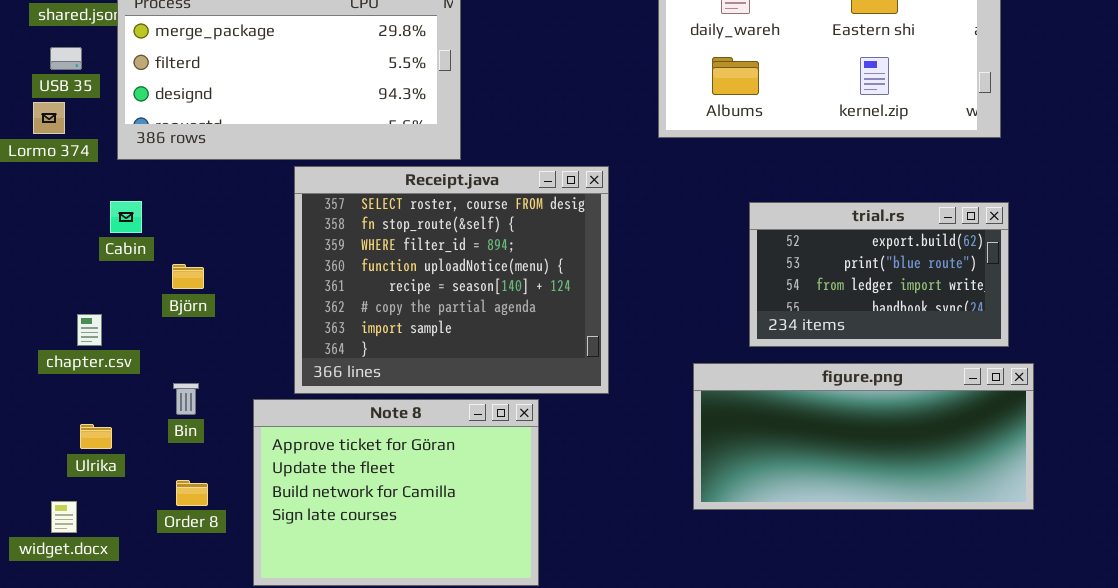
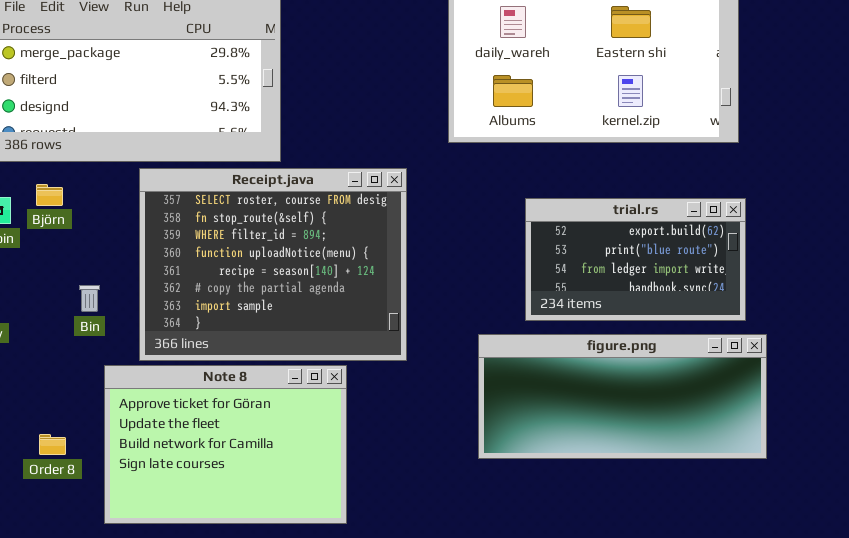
Björn: [172,264,204,289] -> [36,184,63,206], moved
Bin: [173,383,199,415] -> [79,285,100,312], moved

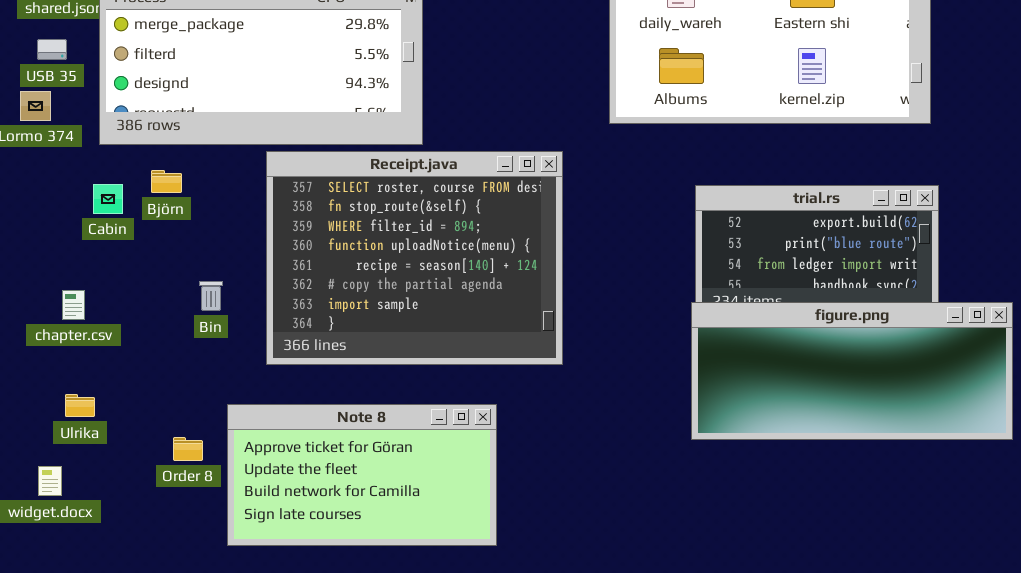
figure.png: [478,334,767,459] -> [691,302,1013,440], moved
Note 8: [104,365,347,524] -> [227,404,497,546], resized
Order 8: [39,434,66,455] -> [173,437,203,461], moved

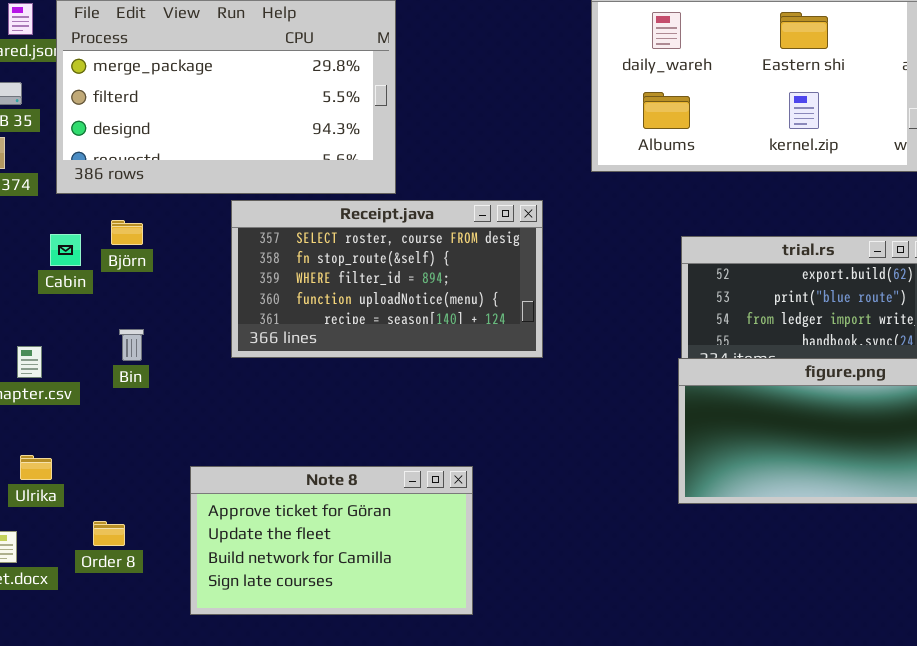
Receipt.java: [266,151,563,365] -> [231,200,543,358], resized
Bin: [199,281,223,311] -> [119,329,144,361], moved
Order 8: [173,437,203,461] -> [93,521,125,546], moved

